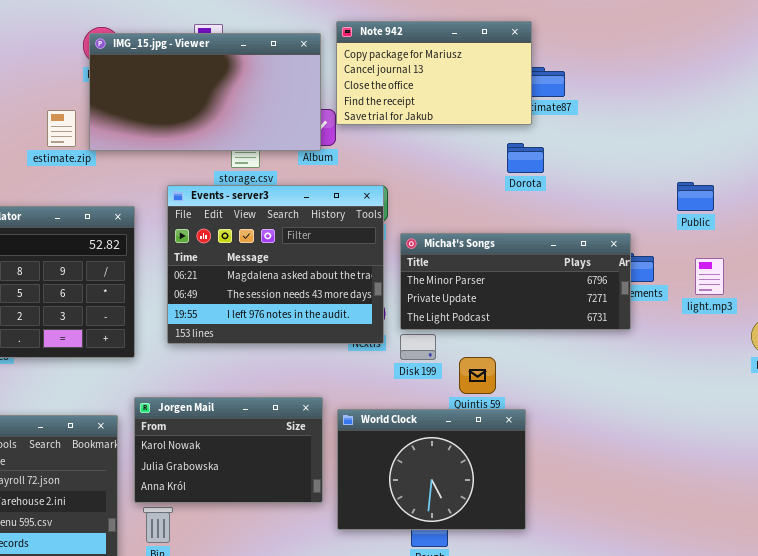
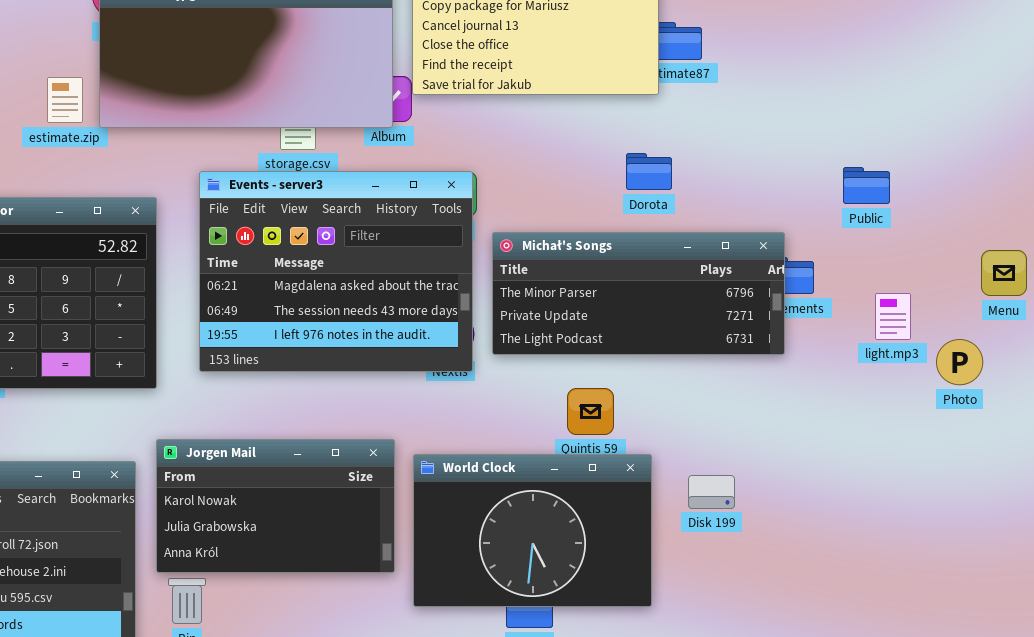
Dorota: [507,143,544,173] -> [626,153,672,190], moved
light.mp3: [695,258,724,295] -> [875,293,911,340], moved
Disk 199: [400,334,436,360] -> [688,475,735,509], moved

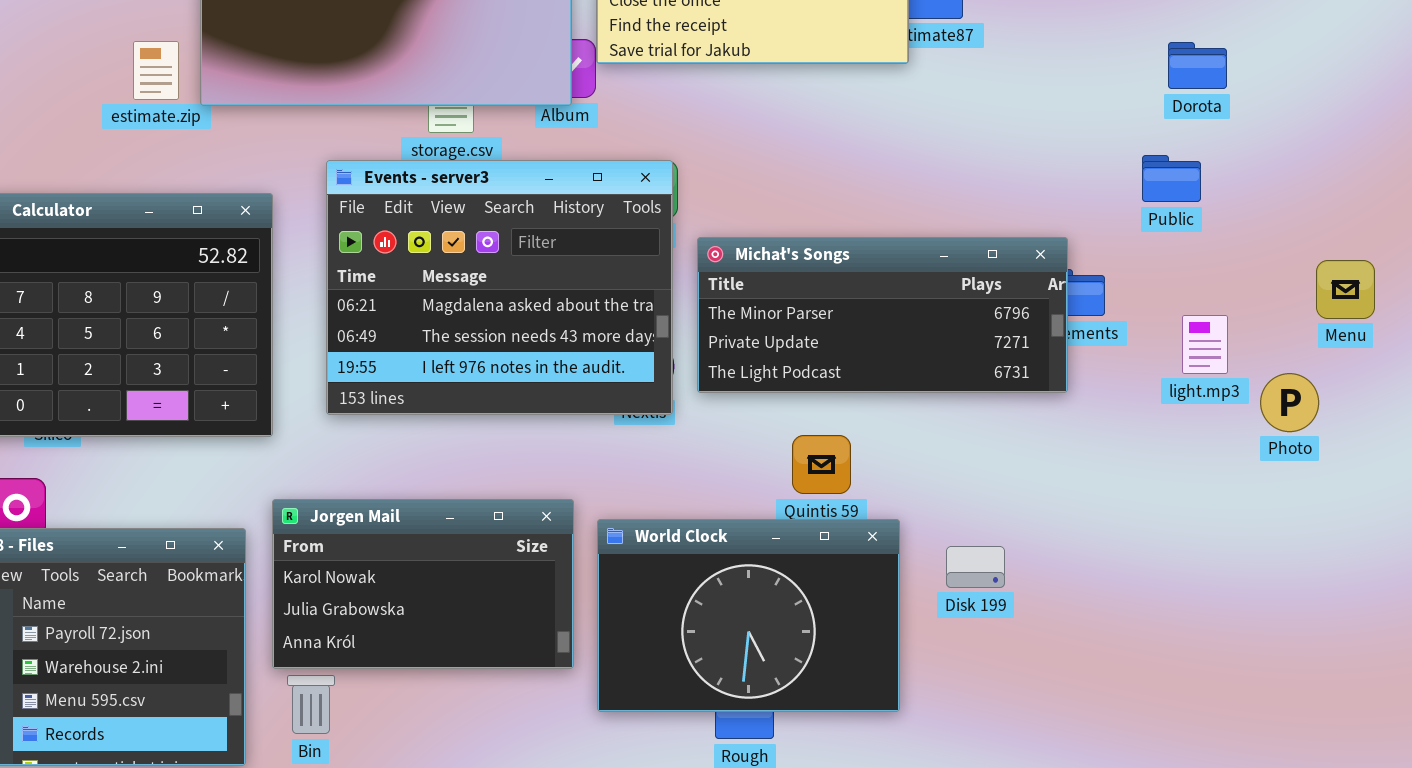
Dorota: [626,153,672,190] -> [1168,42,1227,89], moved

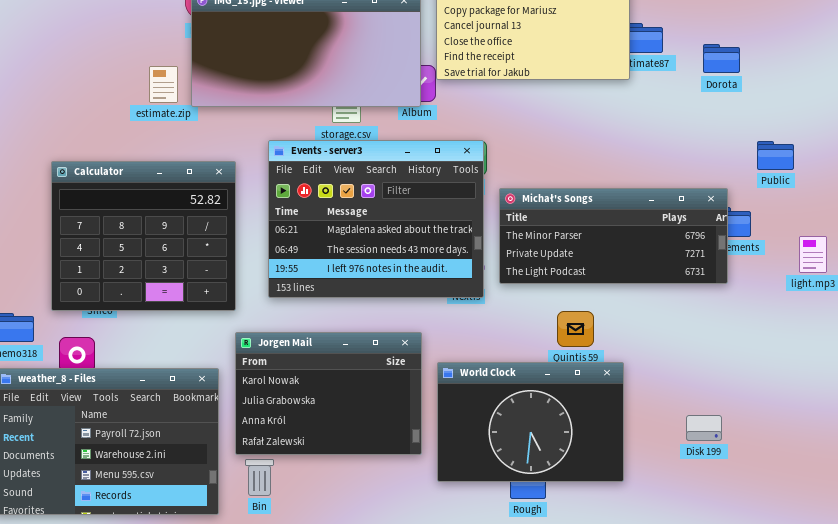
Dorota: [1168,42,1227,89] -> [703,44,740,73], moved
Public: [1142,155,1201,202] -> [757,141,794,170], moved
Jorgen Mail: [272,499,574,669] -> [235,332,422,455], resized
Disk 199: [946,546,1005,588] -> [686,415,722,441], moved

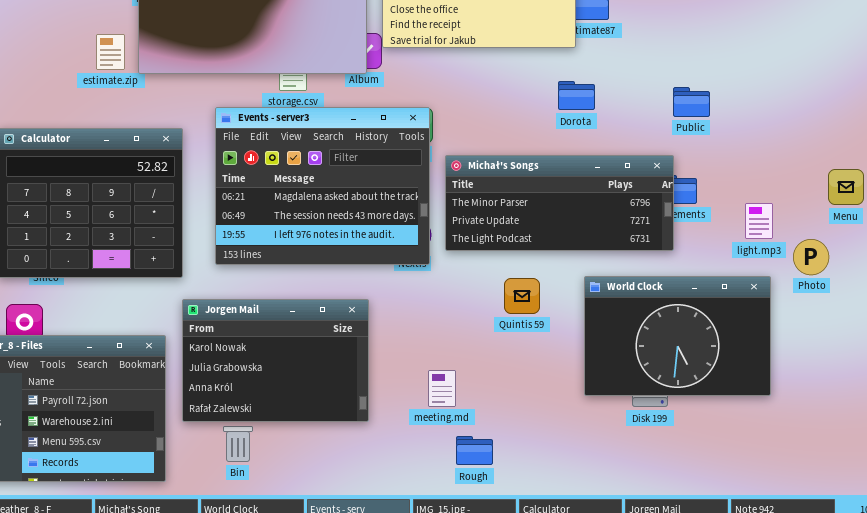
Dorota: [703,44,740,73] -> [558,81,595,110], moved
Public: [757,141,794,170] -> [673,87,710,117], moved
World Clock: [437,362,624,482] -> [584,276,771,396], moved
Bin: [245,459,274,496] -> [223,426,253,462], moved

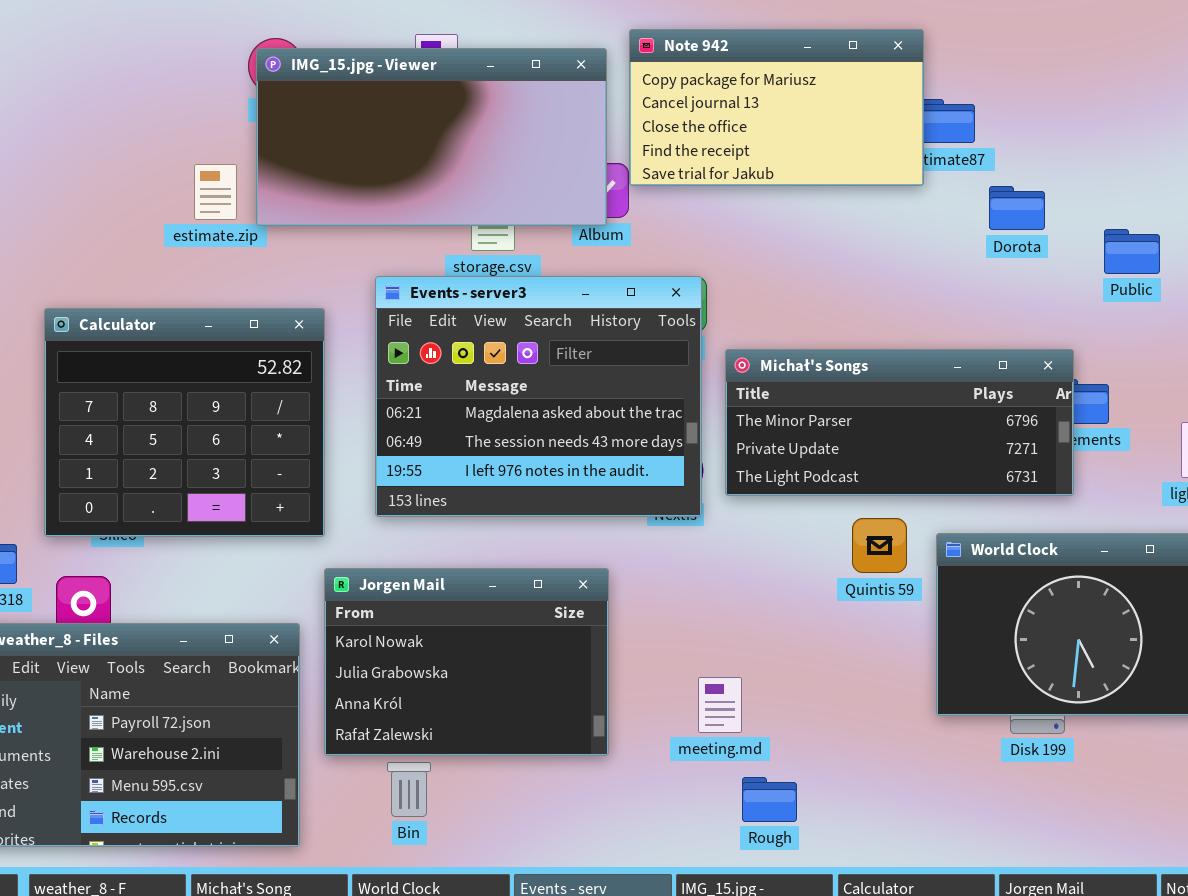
Dorota: [558,81,595,110] -> [989,186,1045,230], moved
Public: [673,87,710,117] -> [1104,229,1160,274], moved
Quintis 59: [504,278,540,314] -> [852,518,907,573], moved

